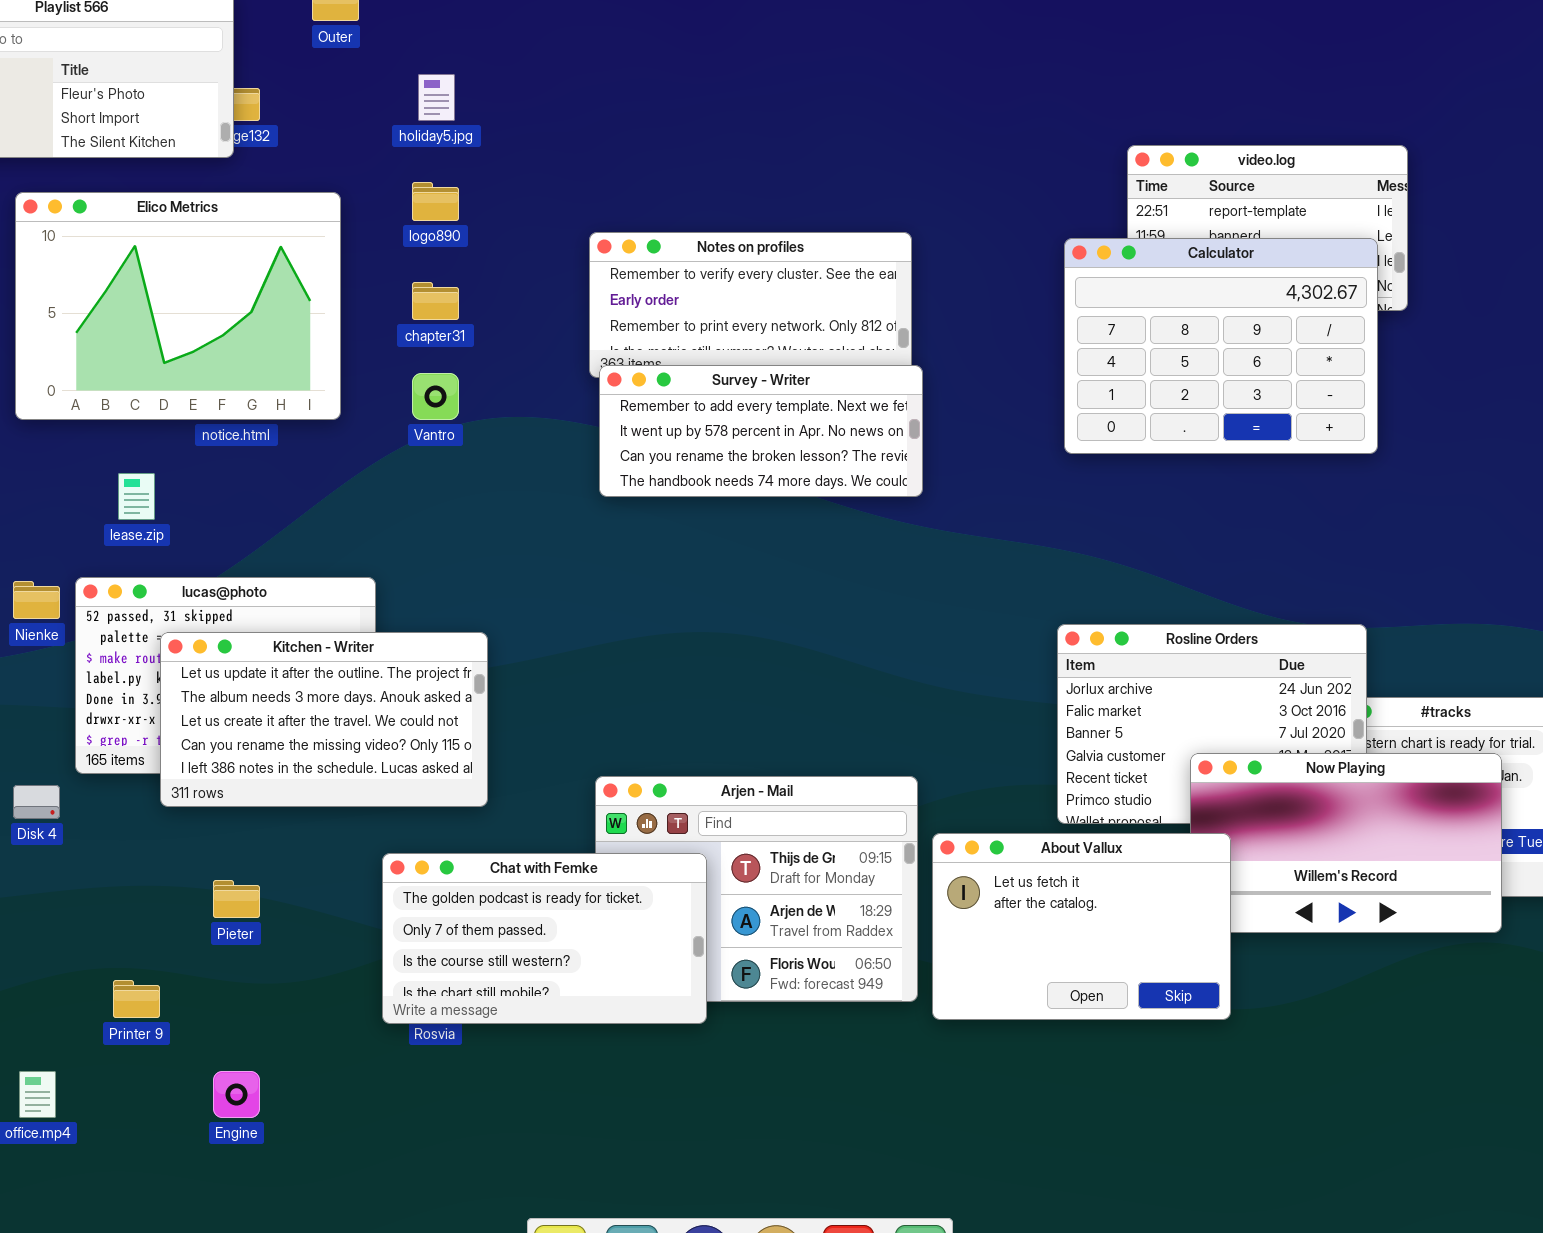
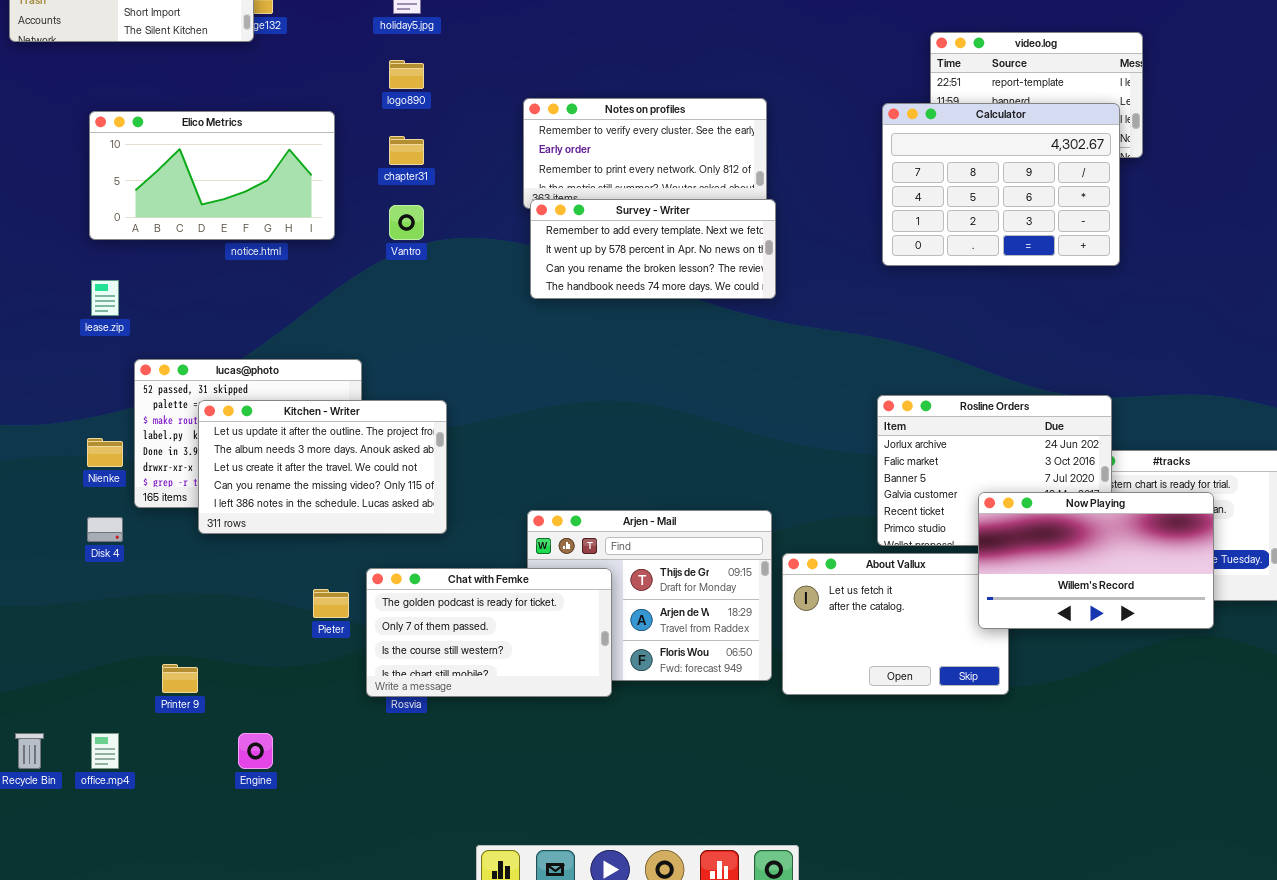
Elico Metrics: [15,192,341,420] -> [89,111,335,240], resized
lease.zip: [118,473,155,520] -> [91,280,119,316], moved
Nienke: [13,581,60,619] -> [87,438,123,467], moved
Now Playing: [1190,753,1502,933] -> [978,492,1214,629], raised
Pieter: [213,880,260,918] -> [313,589,349,618], moved

